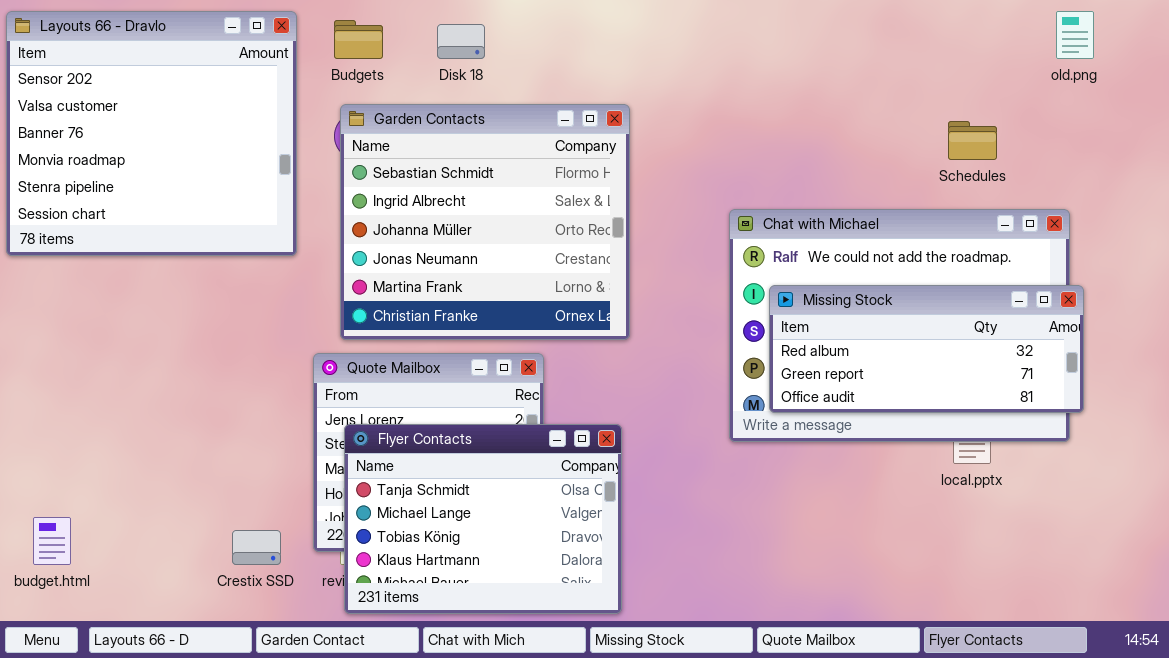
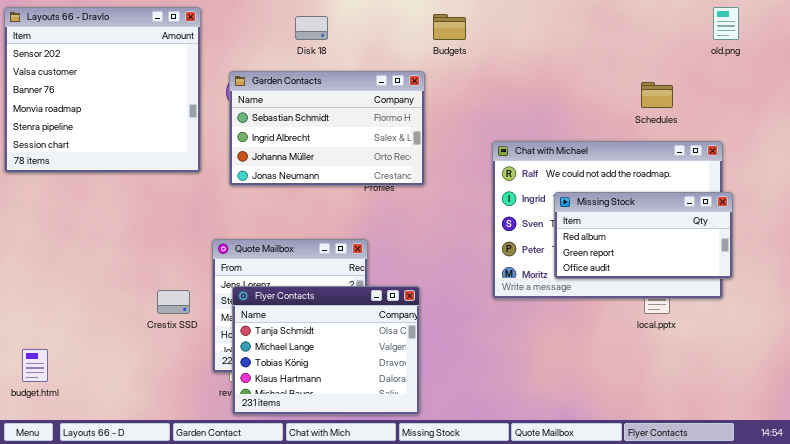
Budgets: [334,20,383,59] -> [433,14,466,40], moved
Garden Contacts: [340,104,630,340] -> [229,71,425,186], resized
Missing Stock: [769,285,1084,413] -> [554,192,733,279], resized
Crestix SSD: [232,530,281,565] -> [157,290,190,314], moved

